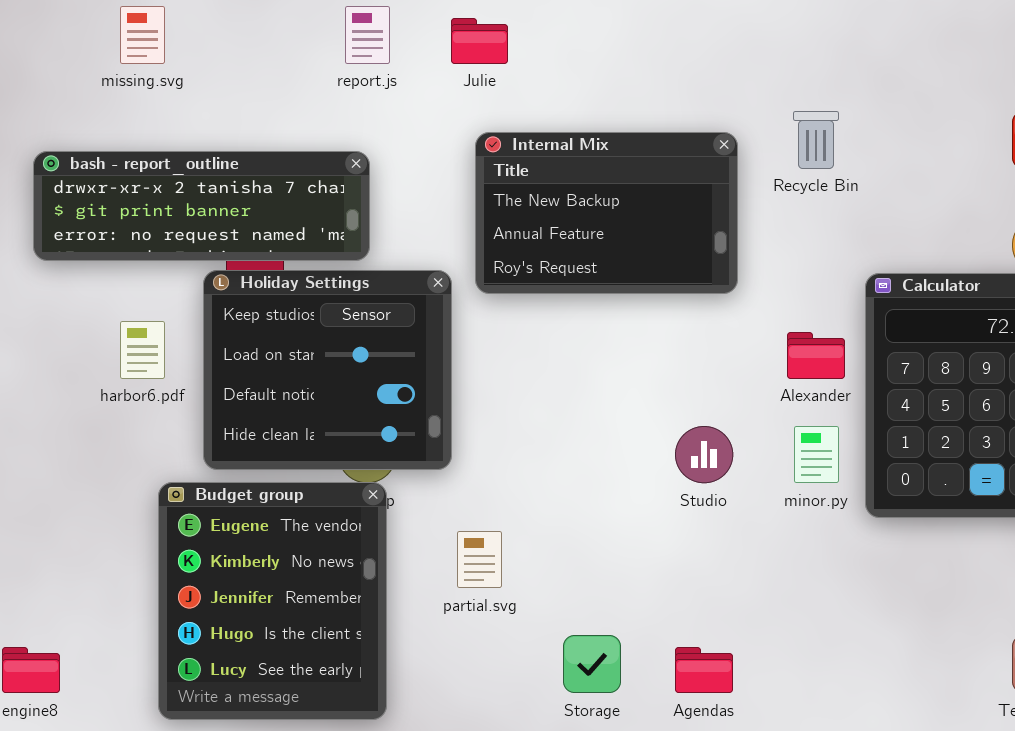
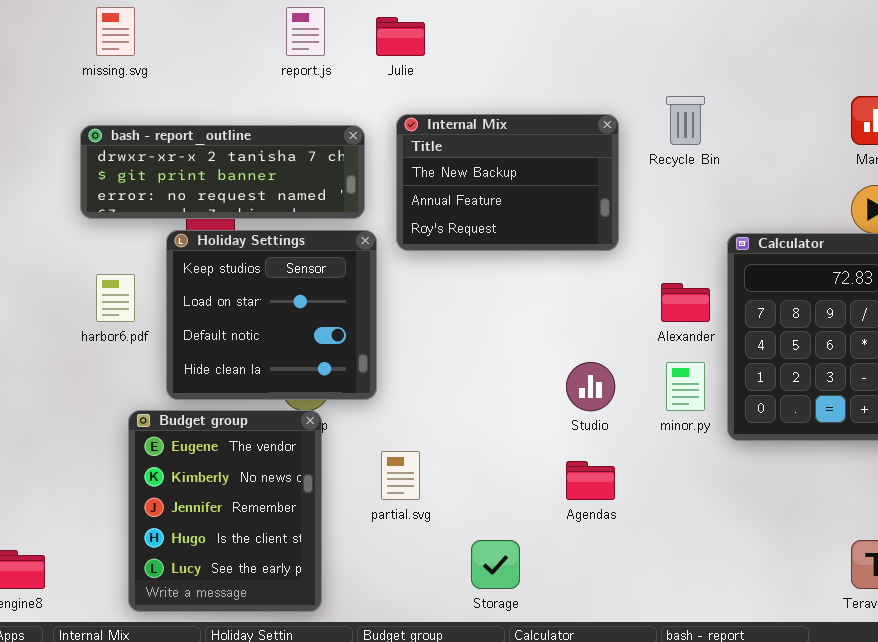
bash - report_outline: [33,151,370,261] -> [80,125,365,219], moved
Agendas: [675,647,733,693] -> [566,461,615,500], moved

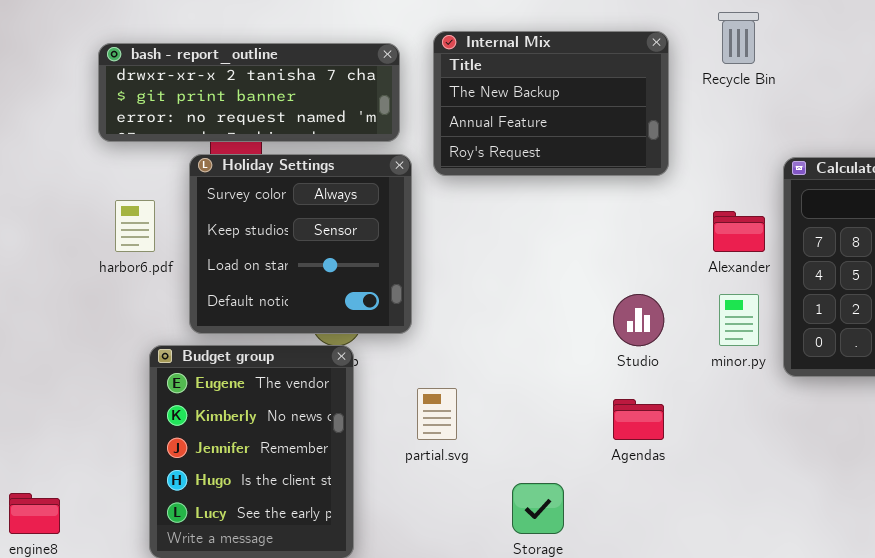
Holiday Settings: [166,230,377,400] -> [189,154,412,334], scrolled up 1 row

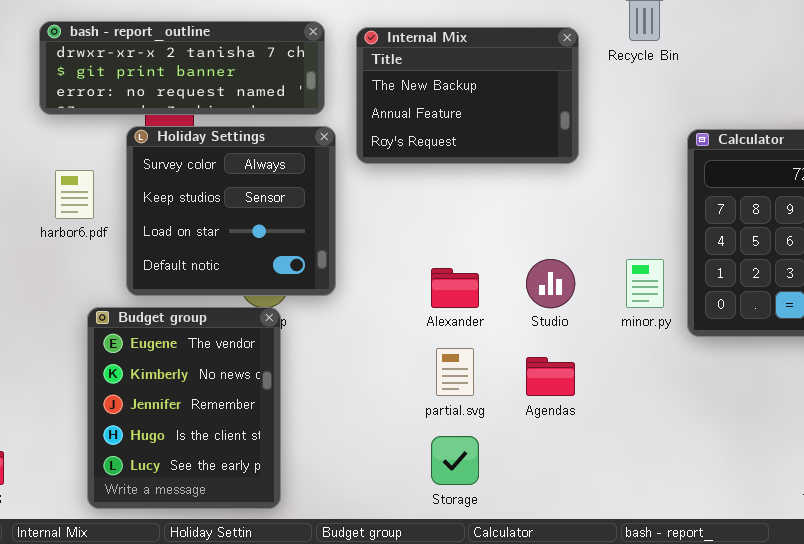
Internal Mix: [433,31,669,176] -> [356,27,579,164], moved
Alexander: [713,211,765,252] -> [431,268,479,308], moved
partial.svg: [417,388,457,440] -> [436,348,474,396], moved

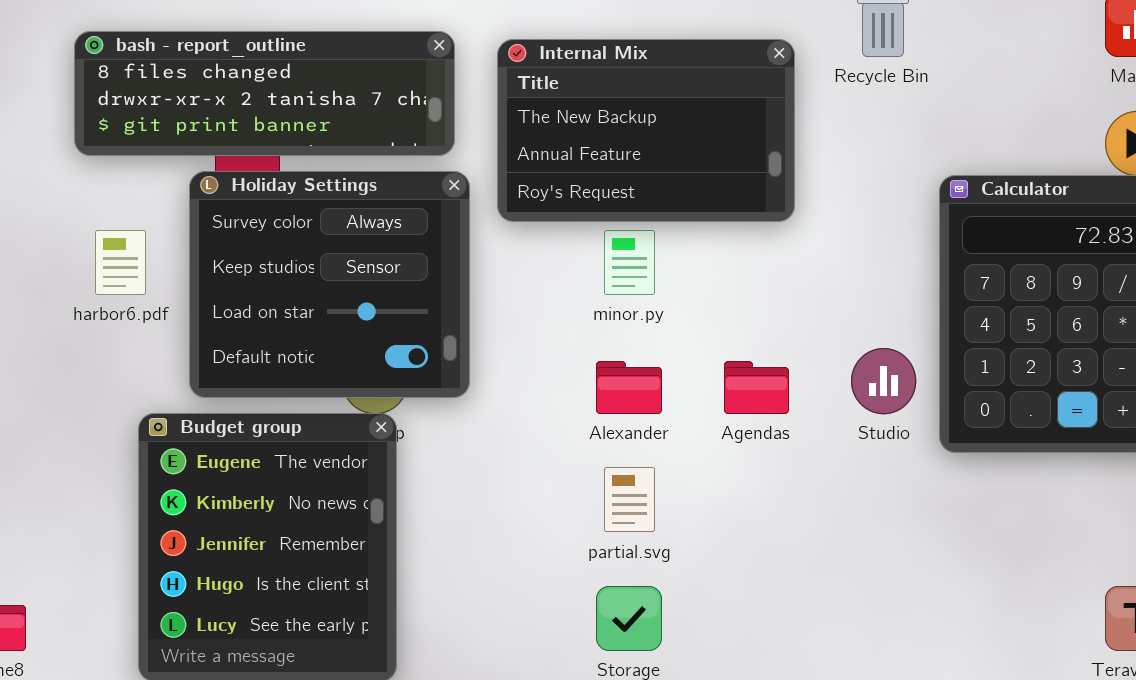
bash - report_outline: [39,21,325,115] -> [74,31,455,156], scrolled up 1 row
Studio: [526,259,575,308] -> [851,348,916,414], moved
minor.py: [626,259,664,308] -> [604,230,655,295], moved
Agendas: [526,357,575,396] -> [724,361,789,414], moved

